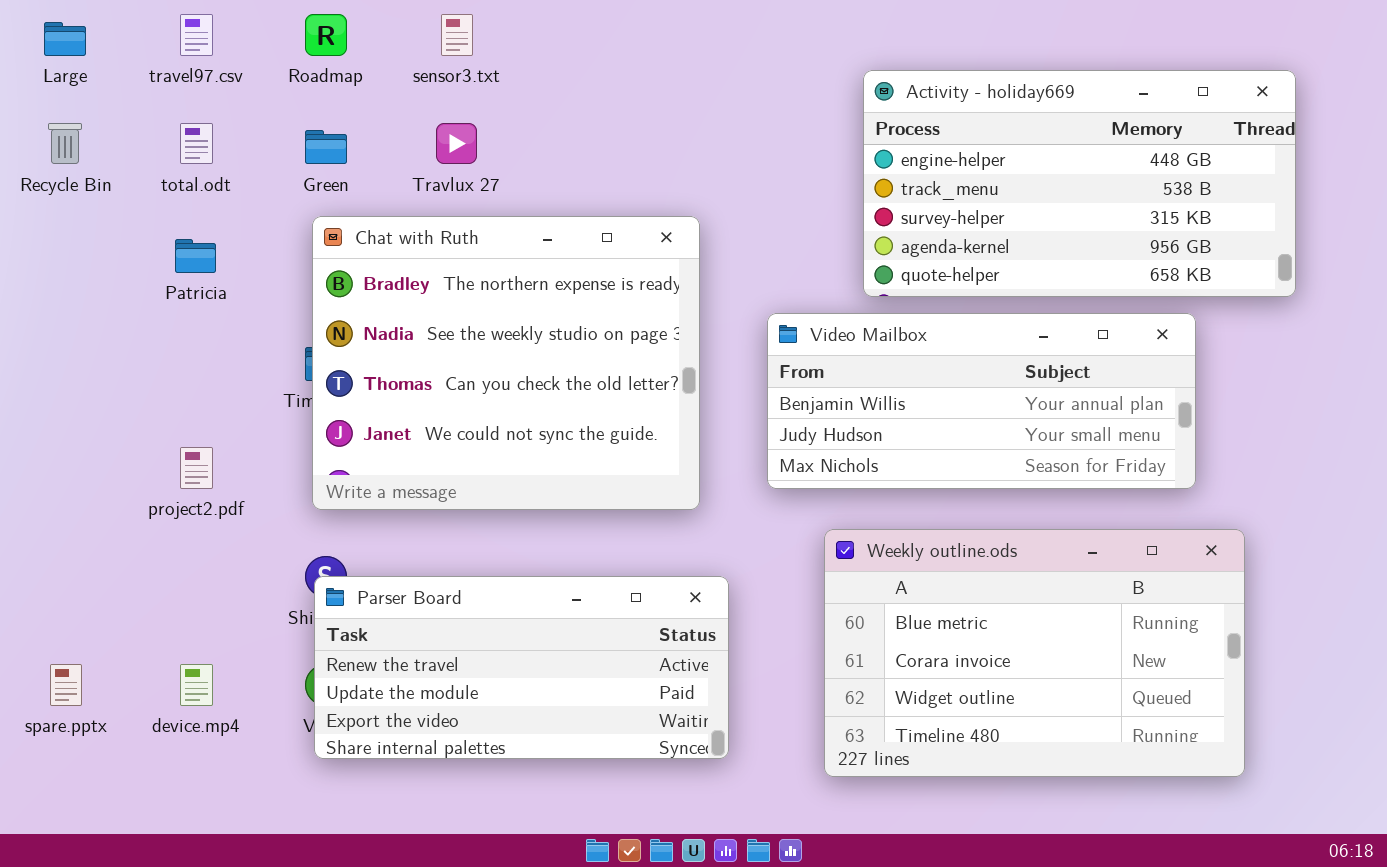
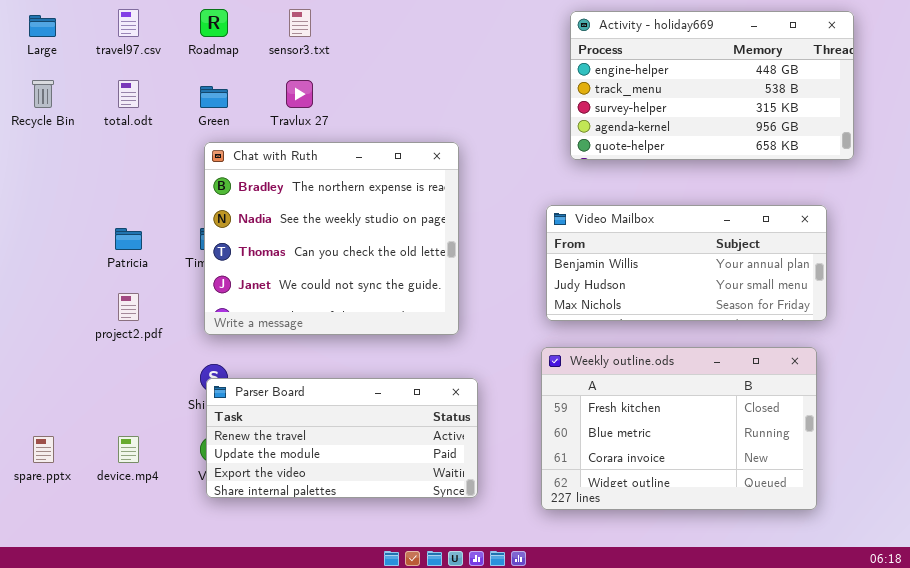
Activity - holiday669: [863,70,1296,297] -> [570,11,854,160], moved
Patricia: [175,239,216,273] -> [115,228,142,250], moved
Video Mailbox: [767,313,1196,489] -> [546,205,827,321], moved
Weekly outline.ods: [824,529,1245,777] -> [541,347,817,510], scrolled up 1 row

